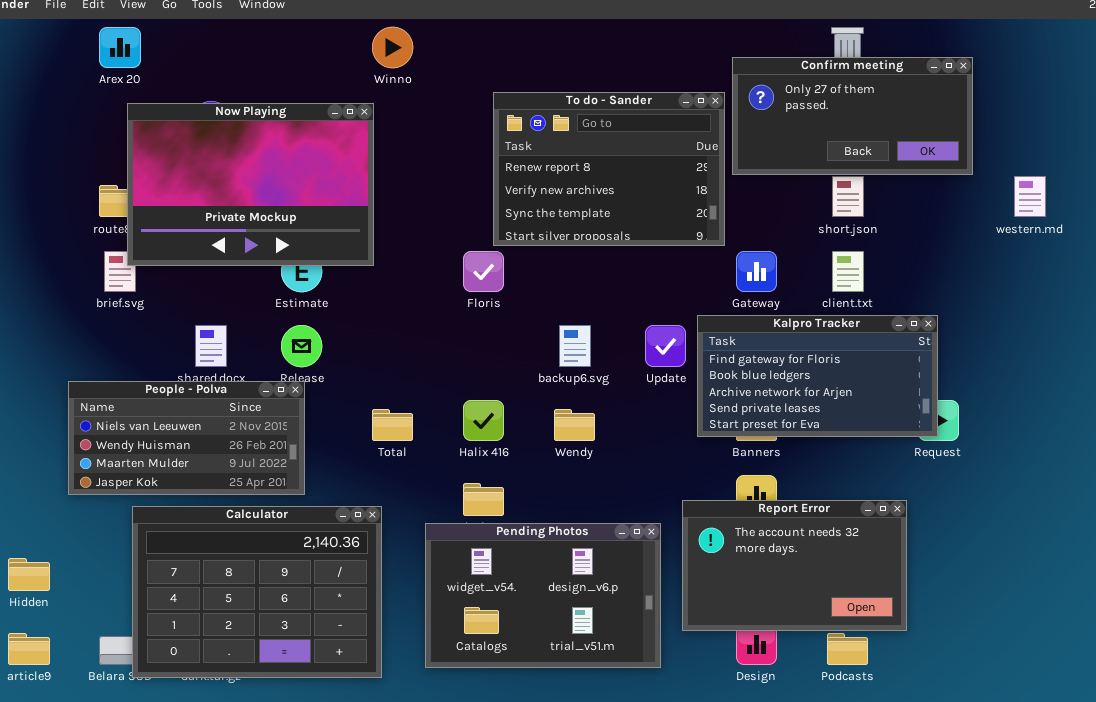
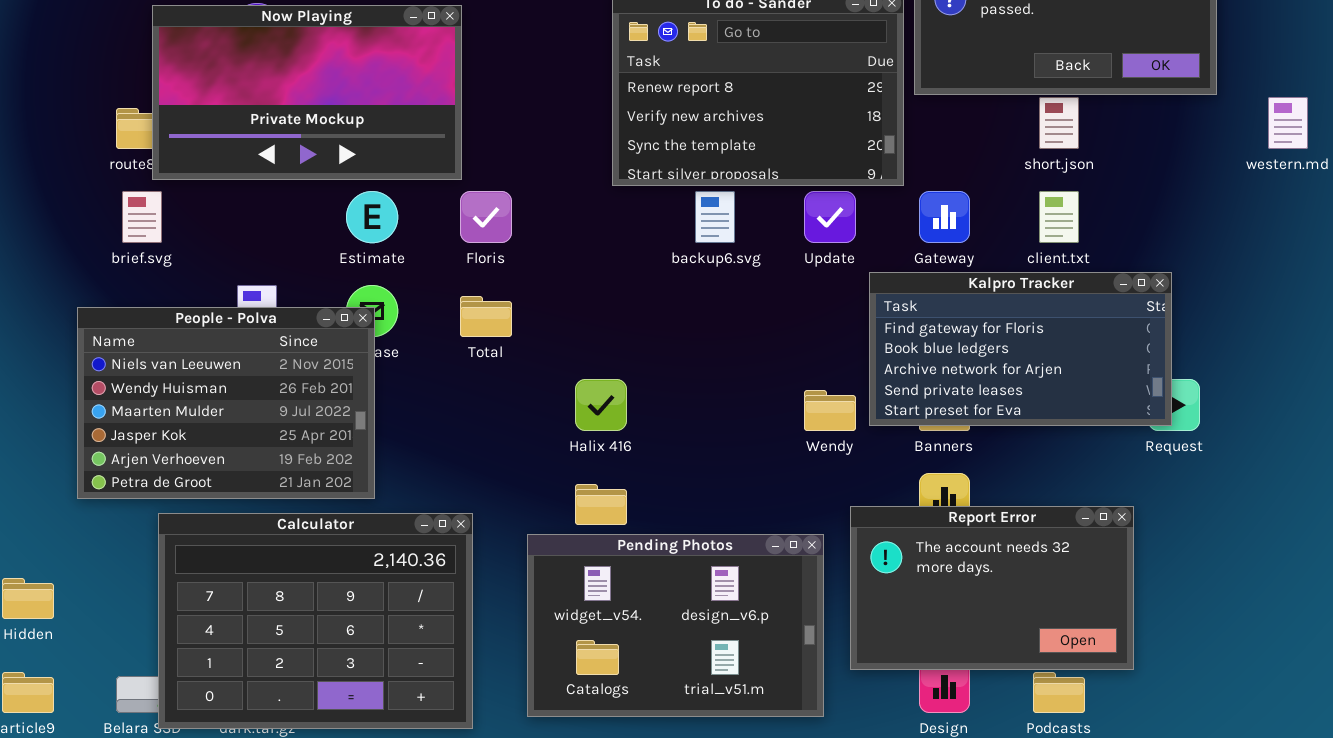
Now Playing: [127,103,374,266] -> [152,5,462,180], resized
Floris: [463,251,504,292] -> [460,191,512,243], moved
backup6.svg: [559,325,591,367] -> [695,191,735,243], moved
Update: [645,325,686,367] -> [804,191,856,243], moved
People - Polva: [68,381,305,495] -> [77,307,375,499], resized
Total: [372,409,413,441] -> [460,296,512,337], moved
Wendy: [554,409,595,441] -> [804,390,856,431], moved

